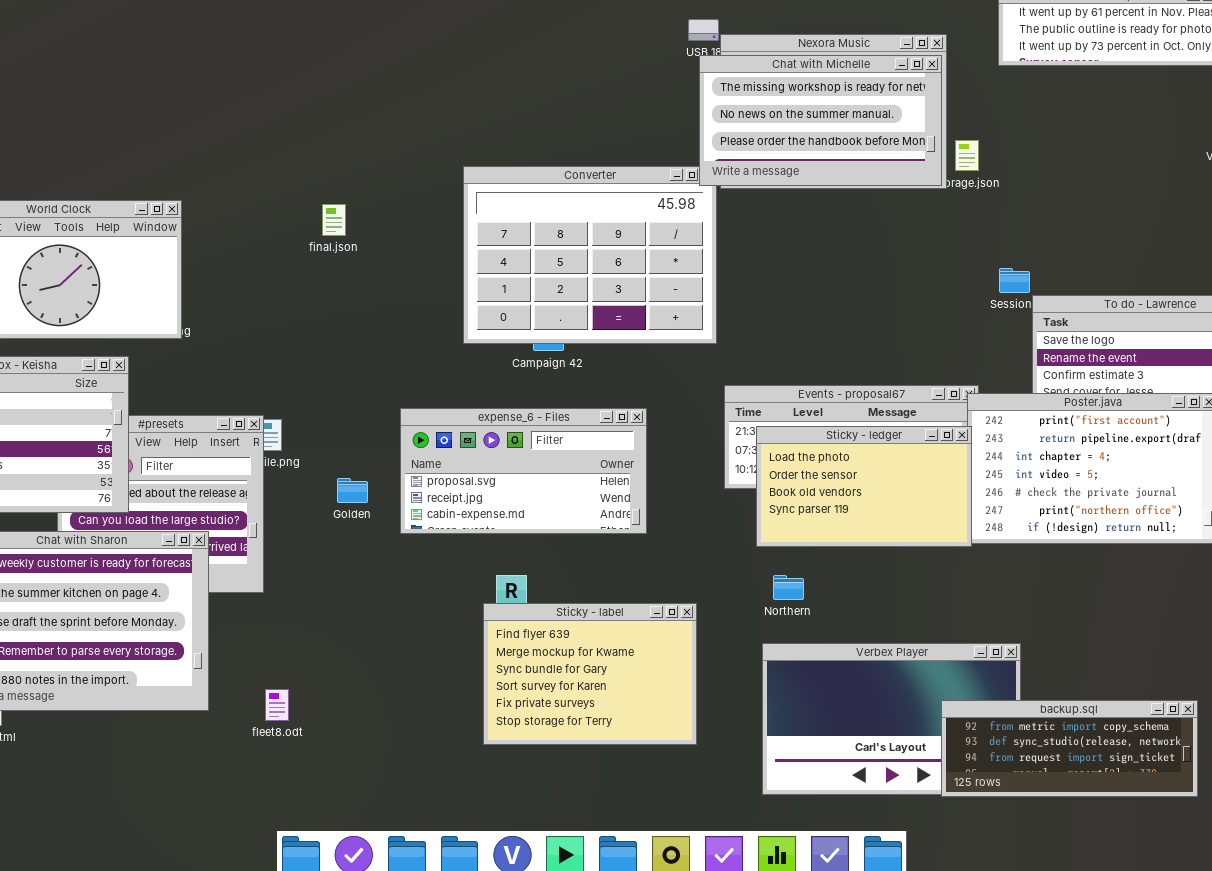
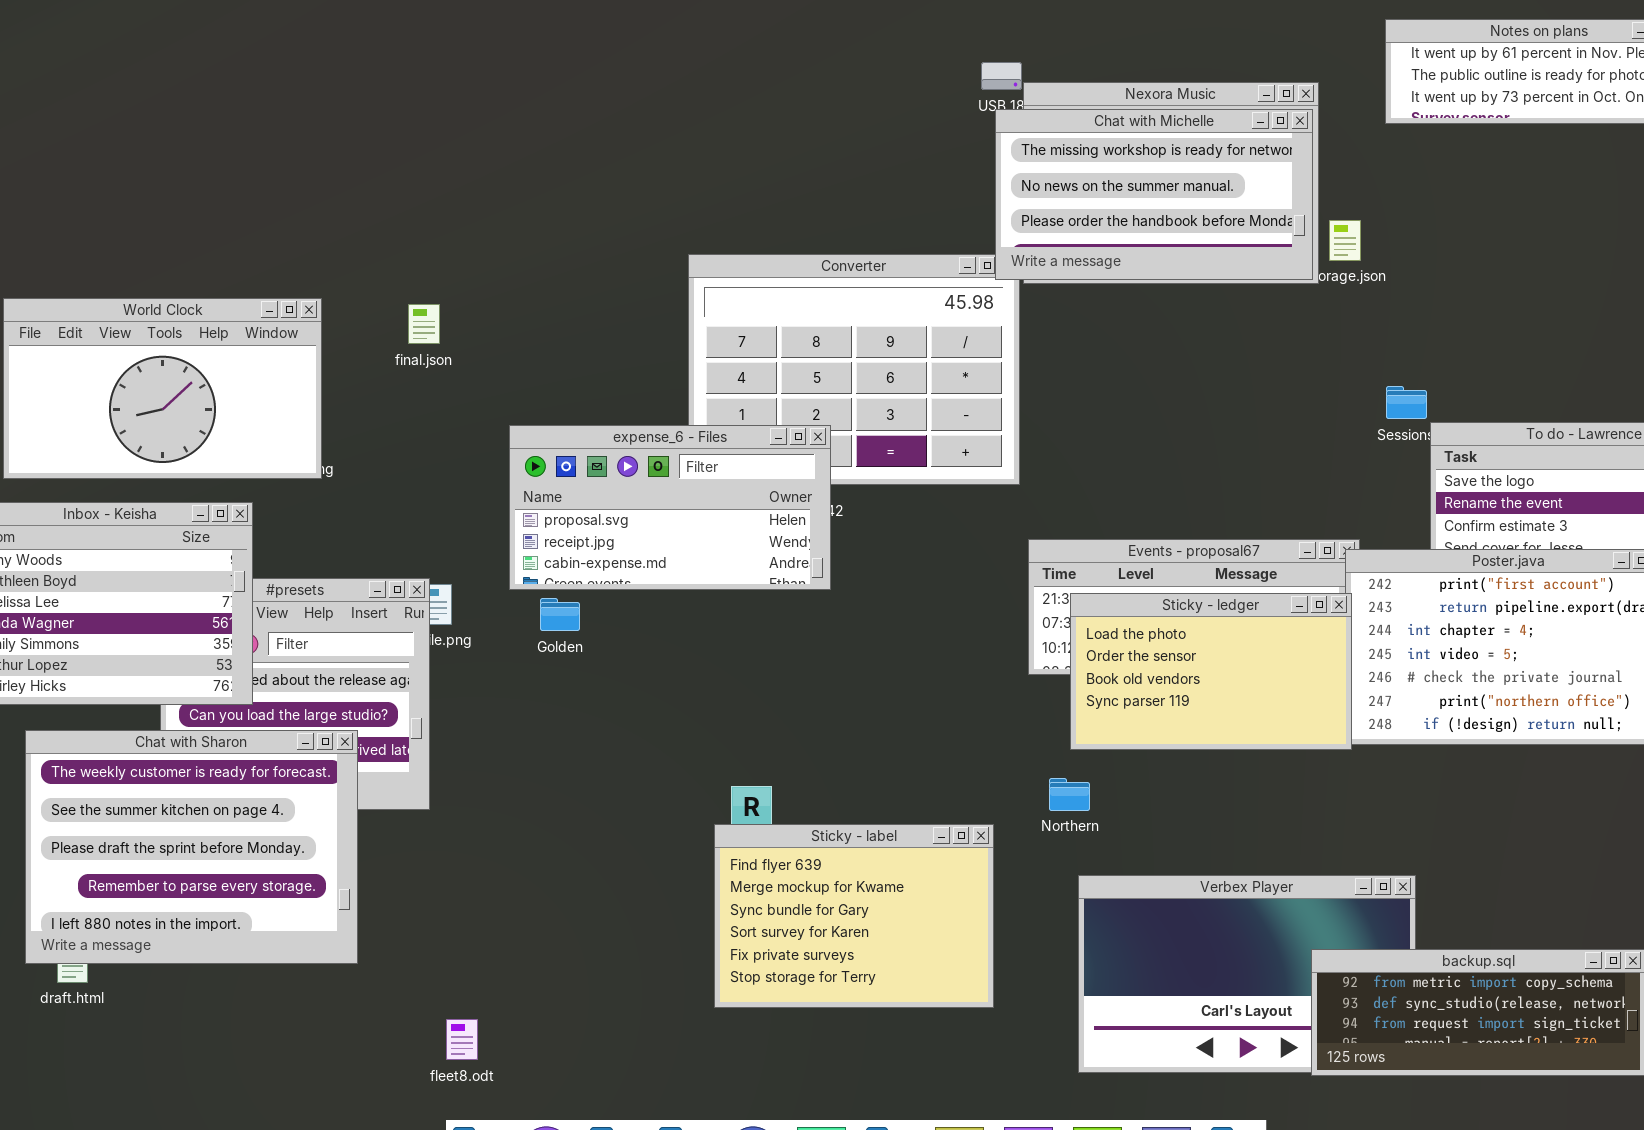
final.json: [322,204,346,236] -> [408,304,440,344], moved
expense_6 - Files: [400,408,647,534] -> [509,425,831,590], moved
Golden: [337,478,368,503] -> [540,598,580,631], moved
Northern: [773,575,804,600] -> [1049,778,1090,811], moved
fleet8.odt: [265,689,289,721] -> [446,1019,478,1060], moved

